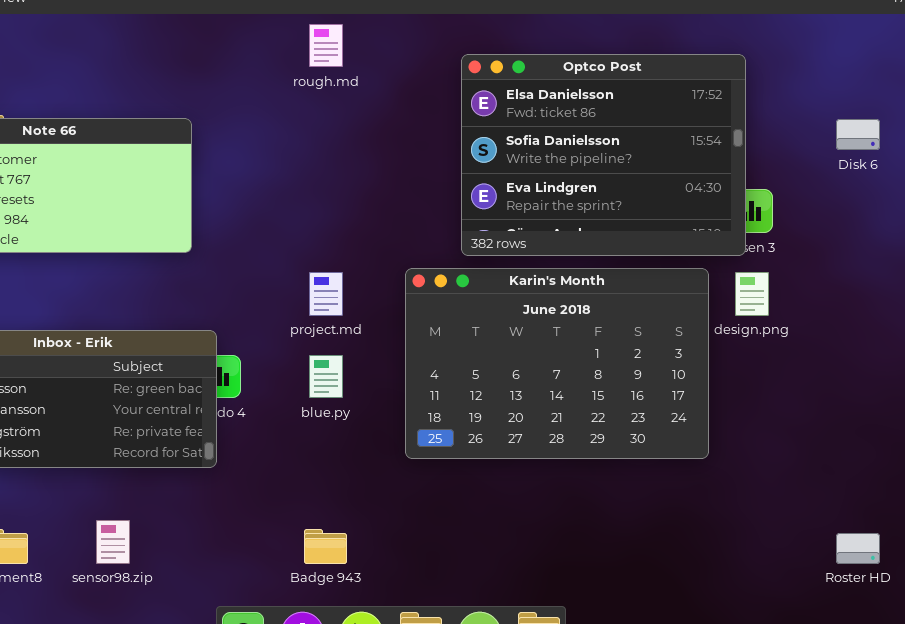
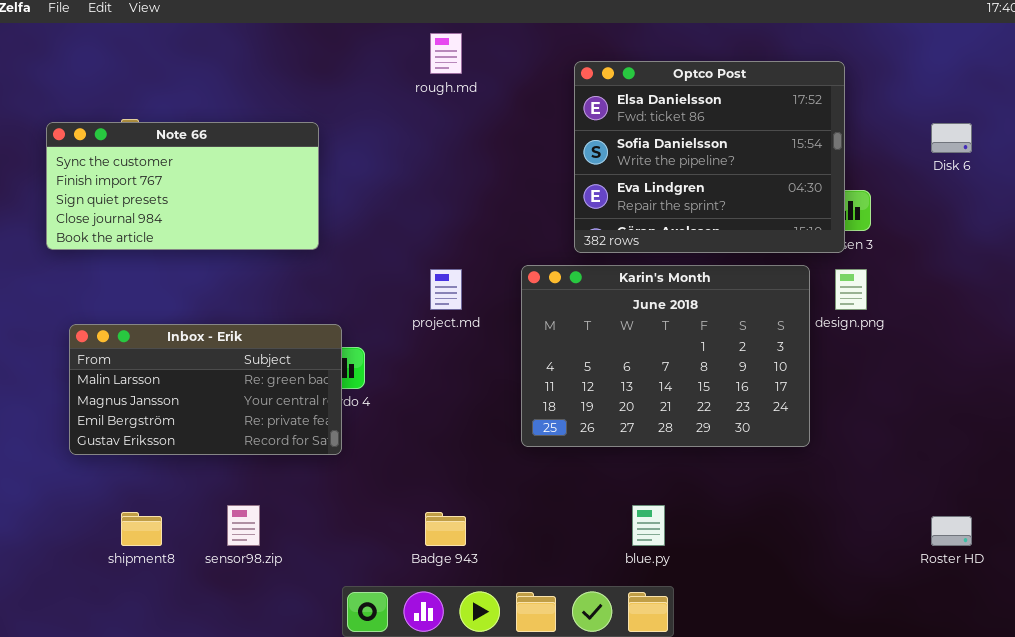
blue.py: [309,355,343,398] -> [632,505,665,546], moved

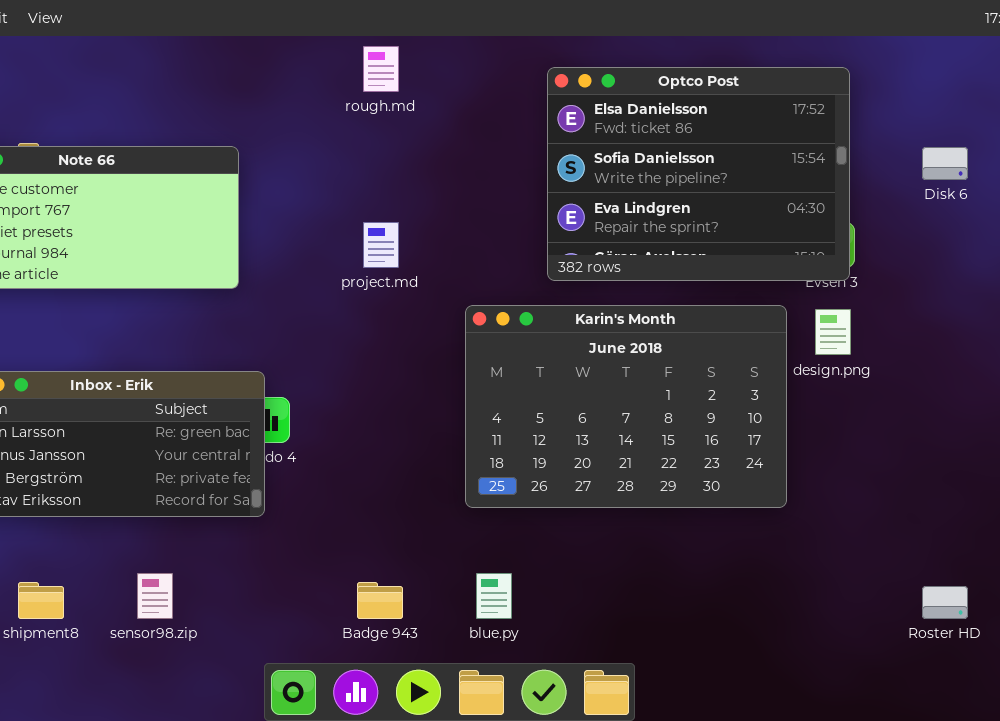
Optco Post: [574,61,845,253] -> [547,67,850,281], moved
project.md: [430,269,462,310] -> [363,222,399,268], moved
blue.py: [632,505,665,546] -> [476,573,512,619], moved

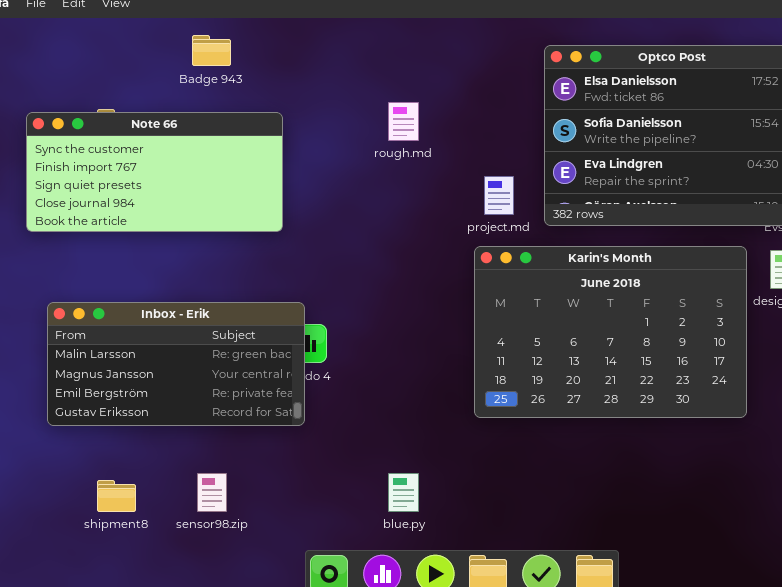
rough.md: [363,46,399,92] -> [388,102,419,141], moved
project.md: [363,222,399,268] -> [484,176,514,215], moved
blue.py: [476,573,512,619] -> [388,473,419,512], moved
Badge 943: [357,582,403,619] -> [192,35,231,66], moved

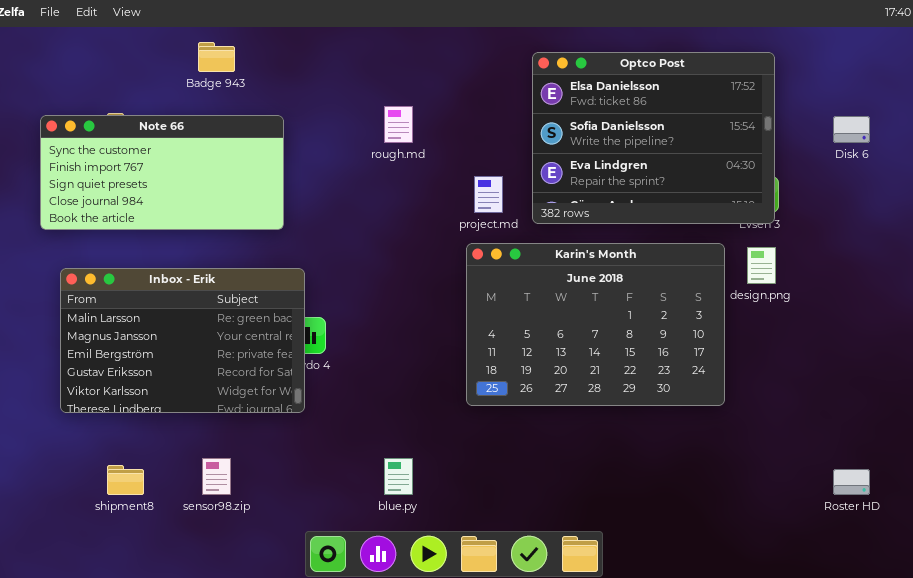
Inbox - Erik: [47,302,305,426] -> [60,268,305,413], resized

